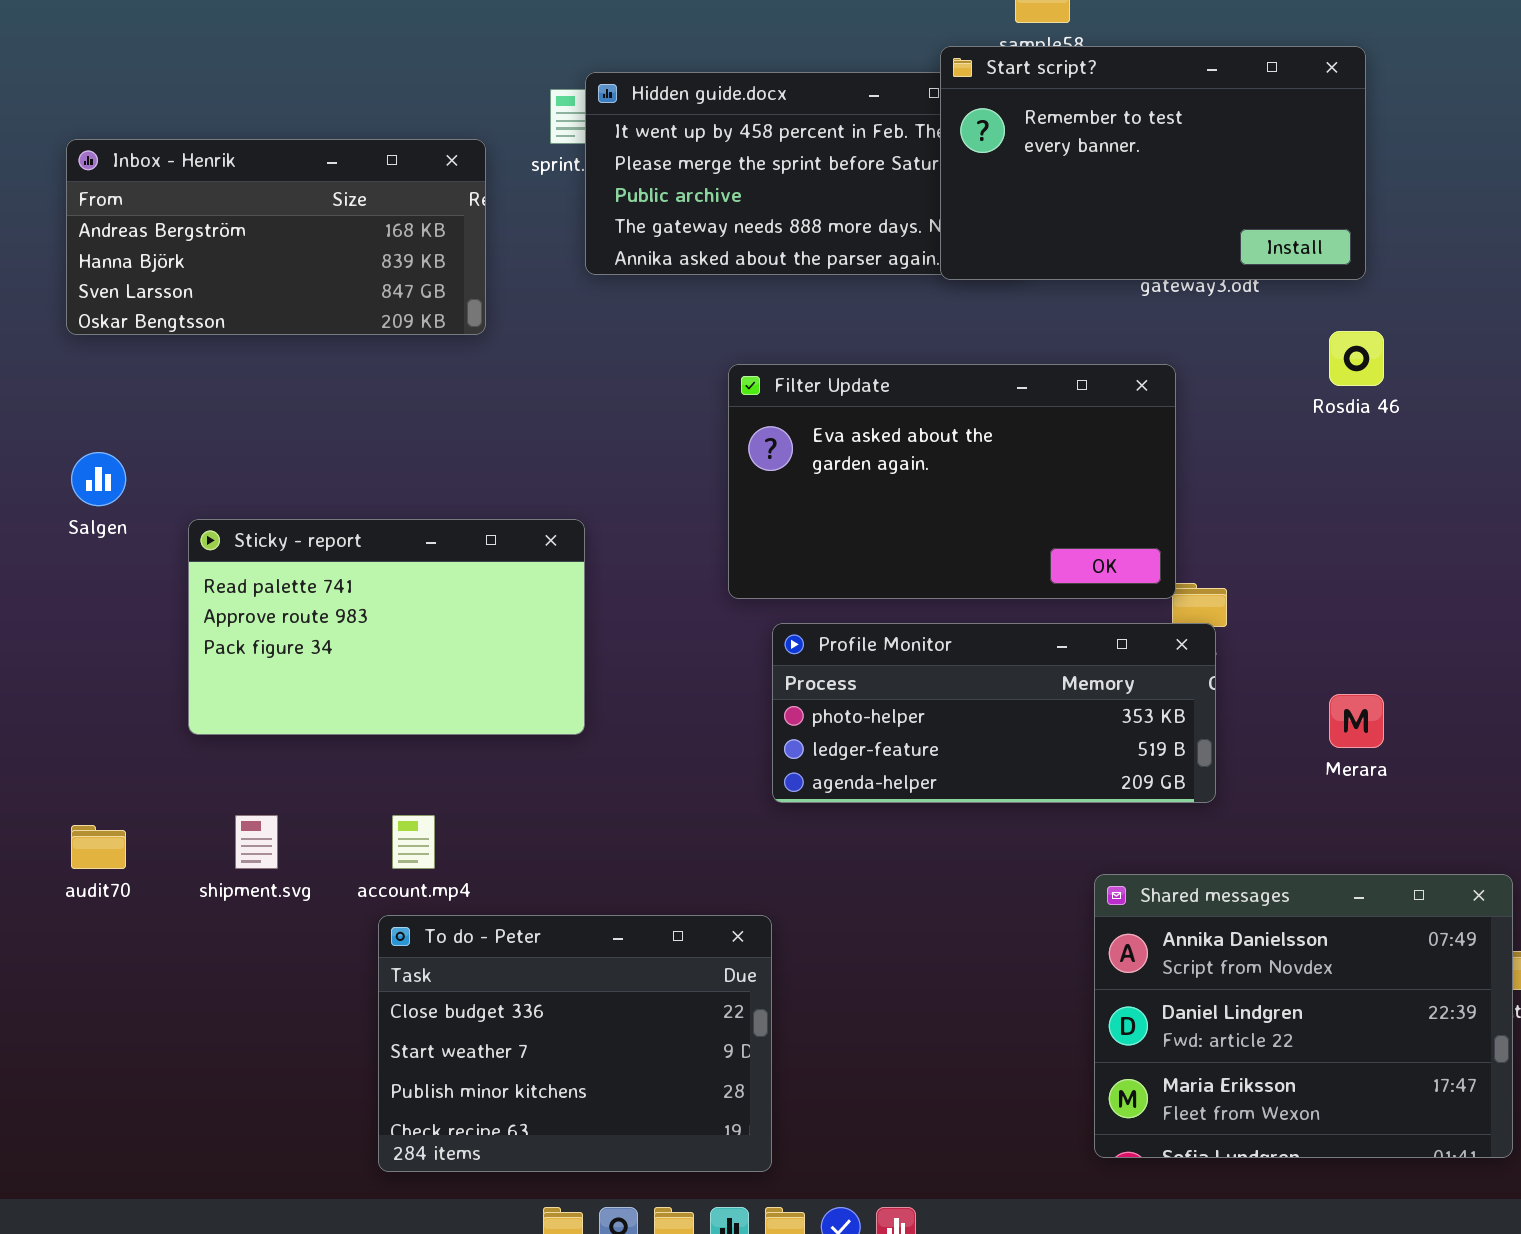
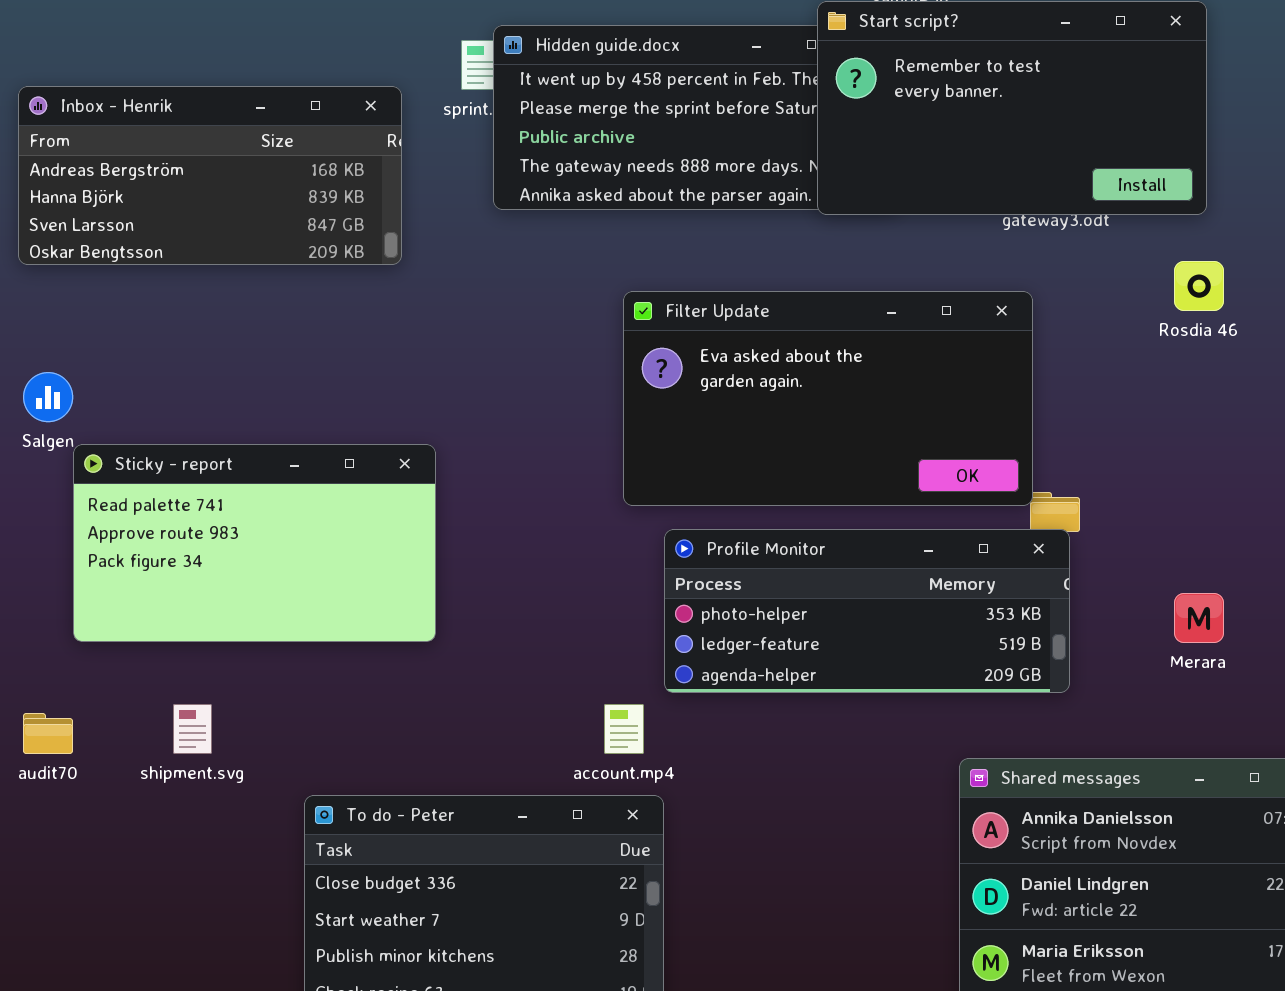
Sticky - report: [188,519,585,735] -> [73,444,436,642], moved
account.mp4: [392,815,435,869] -> [604,704,644,754], moved

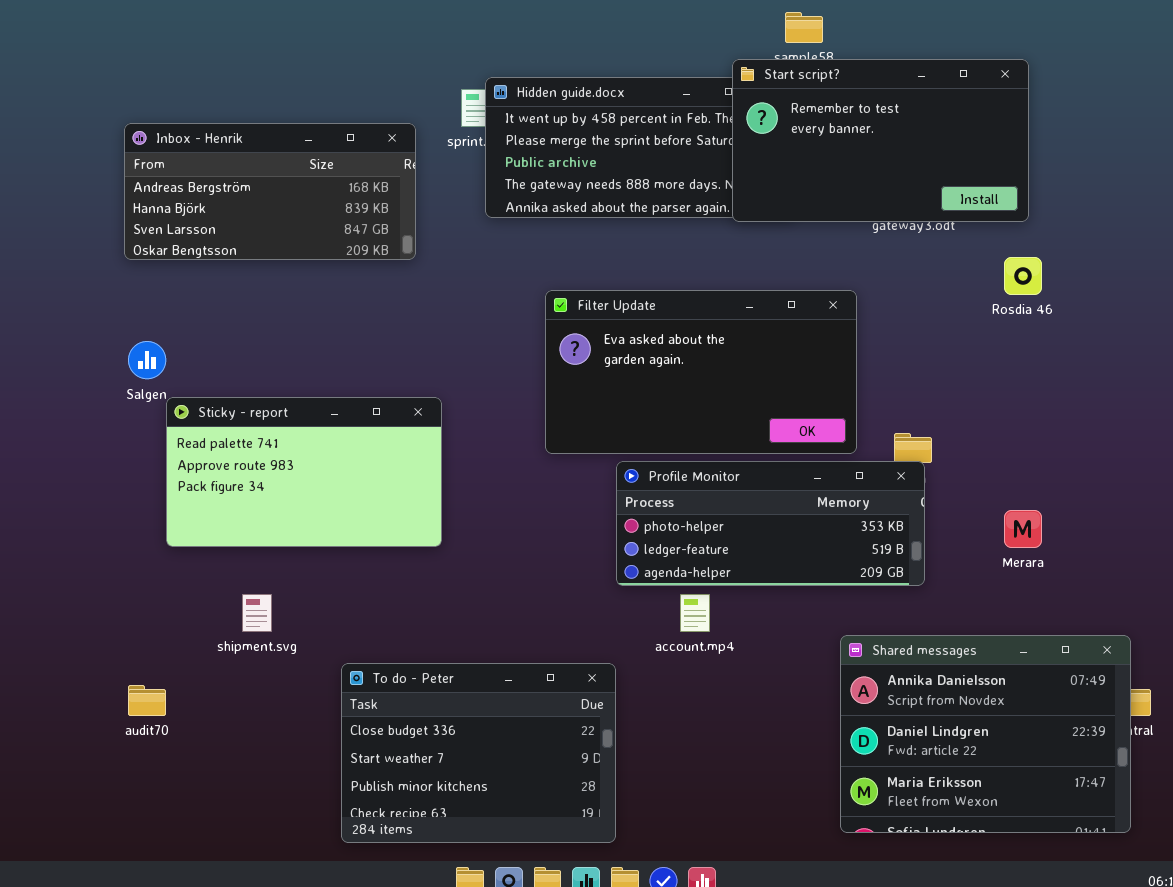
Filter Update: [623,291,1033,506] -> [545,290,857,454], moved
account.mp4: [604,704,644,754] -> [680,594,710,632], moved
audit70: [23,713,73,754] -> [128,685,166,716], moved

